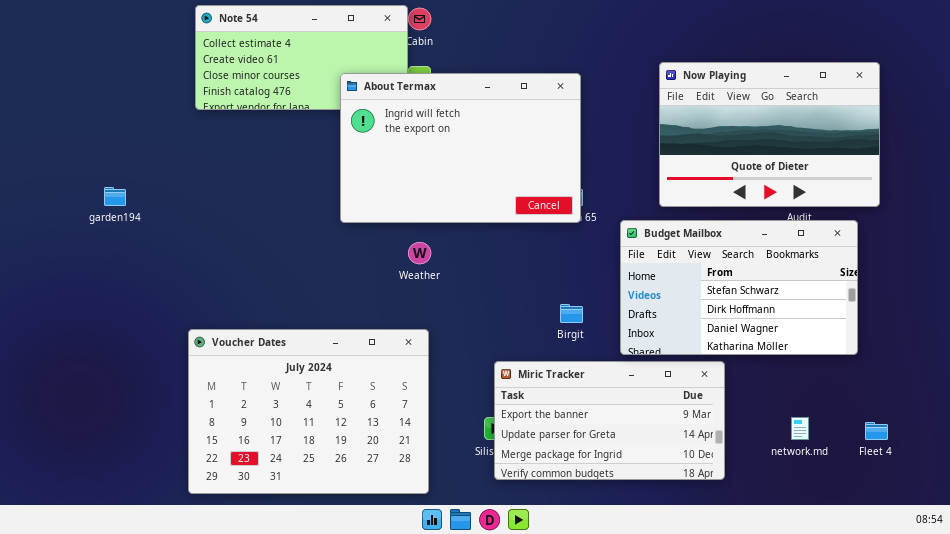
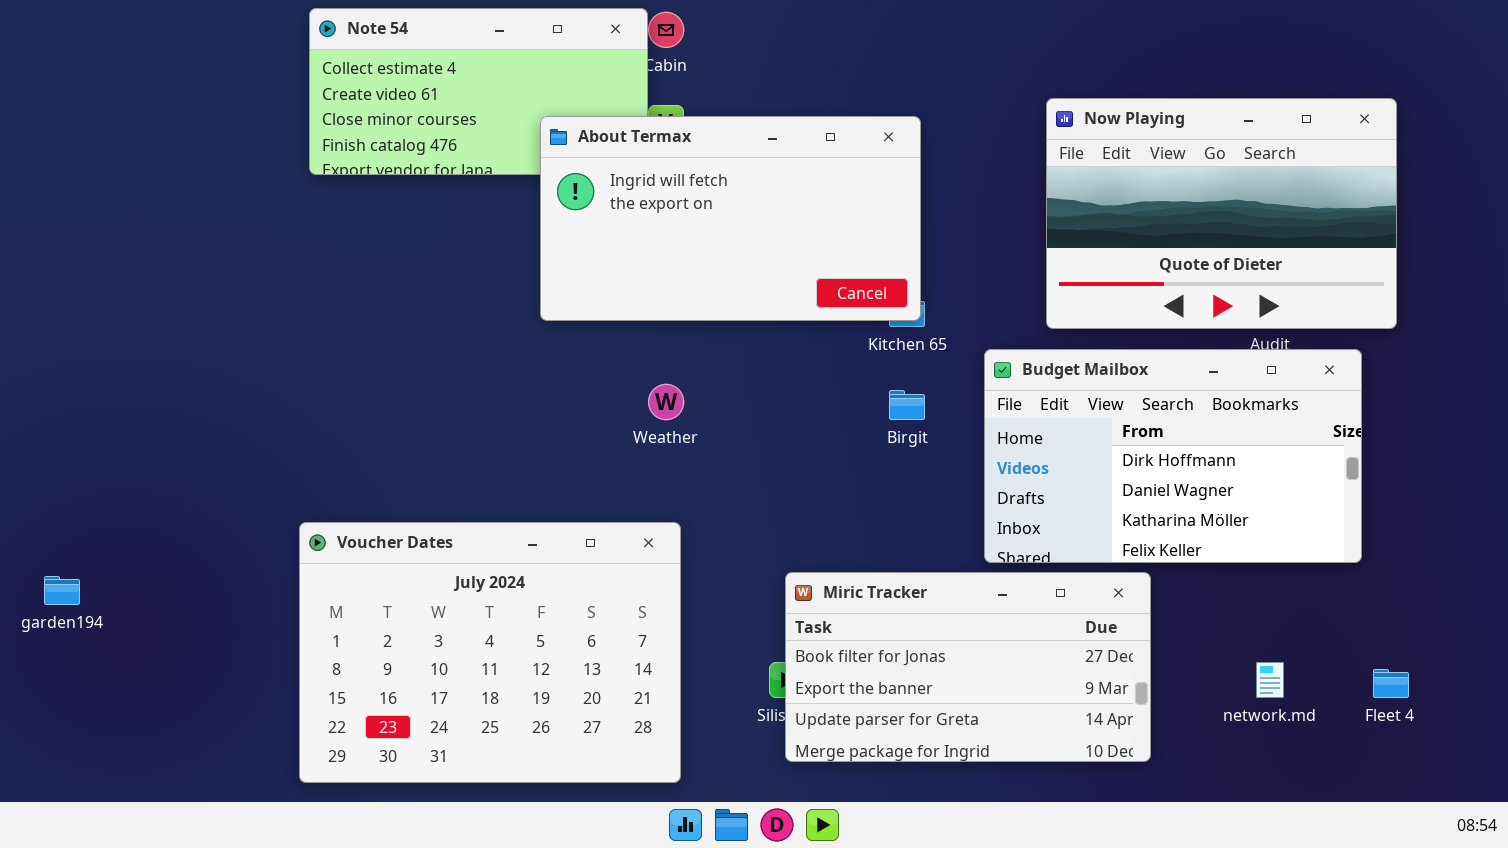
About Termax: [340,73,581,223] -> [540,116,921,321], resized
garden194: [104,187,126,206] -> [44,576,80,605], moved
Budget Mailbox: [620,220,858,355] -> [984,349,1362,563], scrolled down 1 row
Birgit: [560,304,583,323] -> [889,390,925,420], moved
Miric Tracker: [494,361,725,480] -> [785,572,1151,762], scrolled up 1 row

